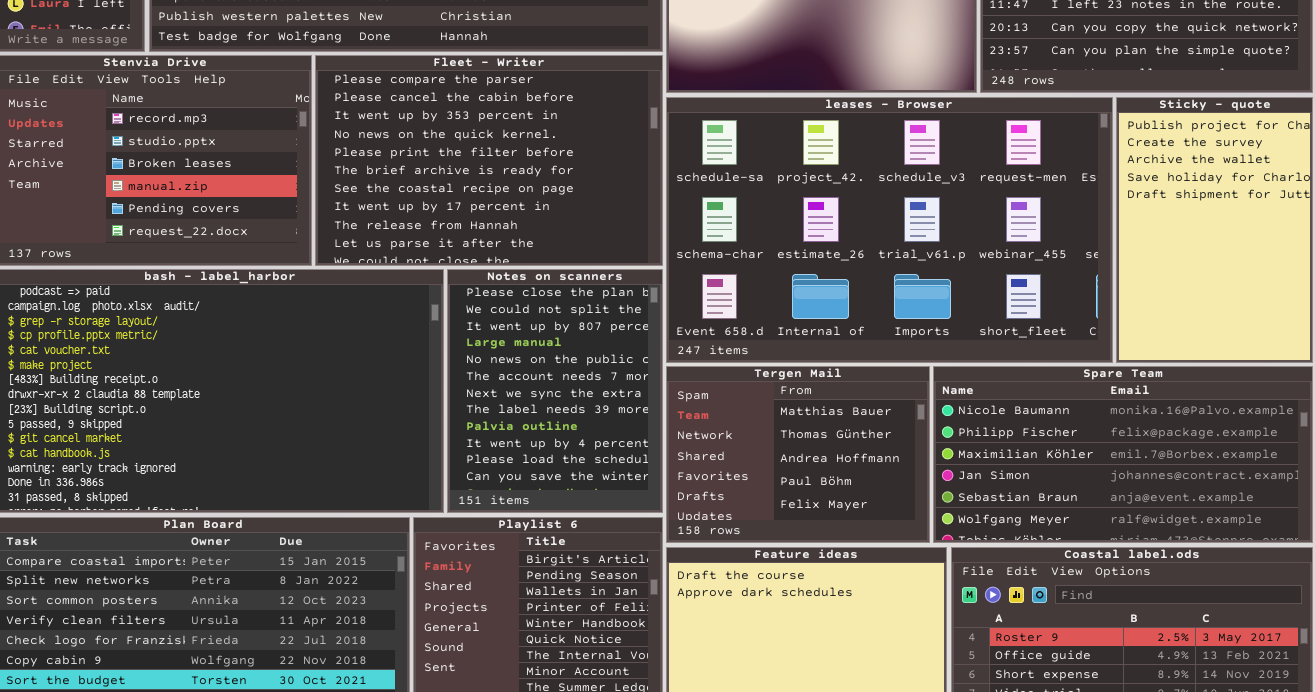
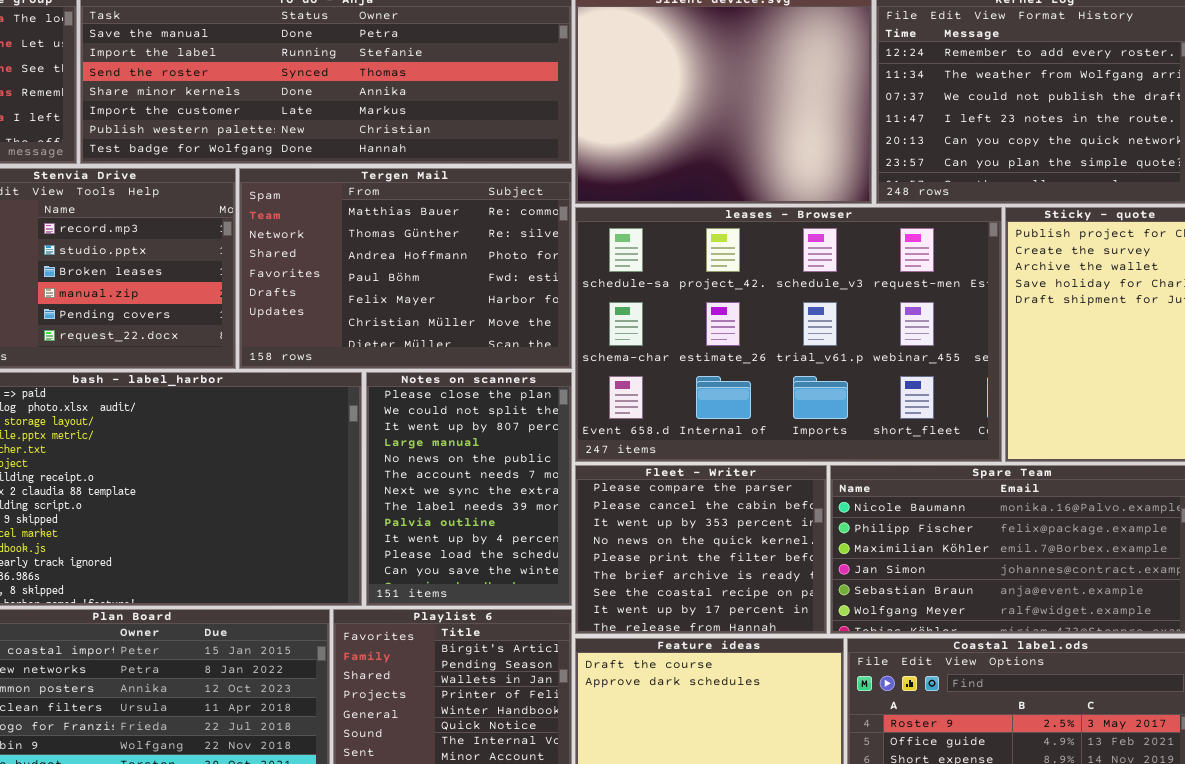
Fleet - Writer: [315,55,663,266] -> [575,465,827,634], moved, resized
Tergen Mail: [666,366,930,543] -> [239,168,572,369], moved, resized

